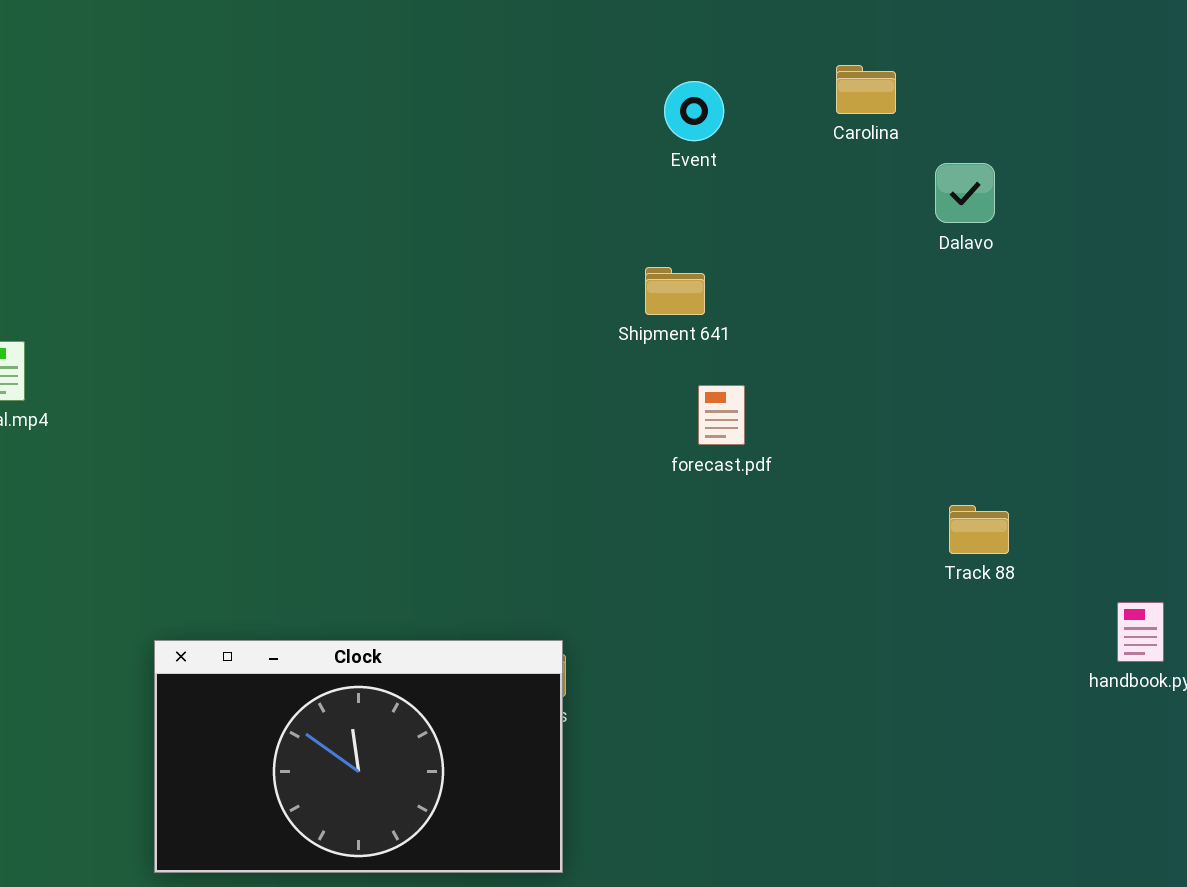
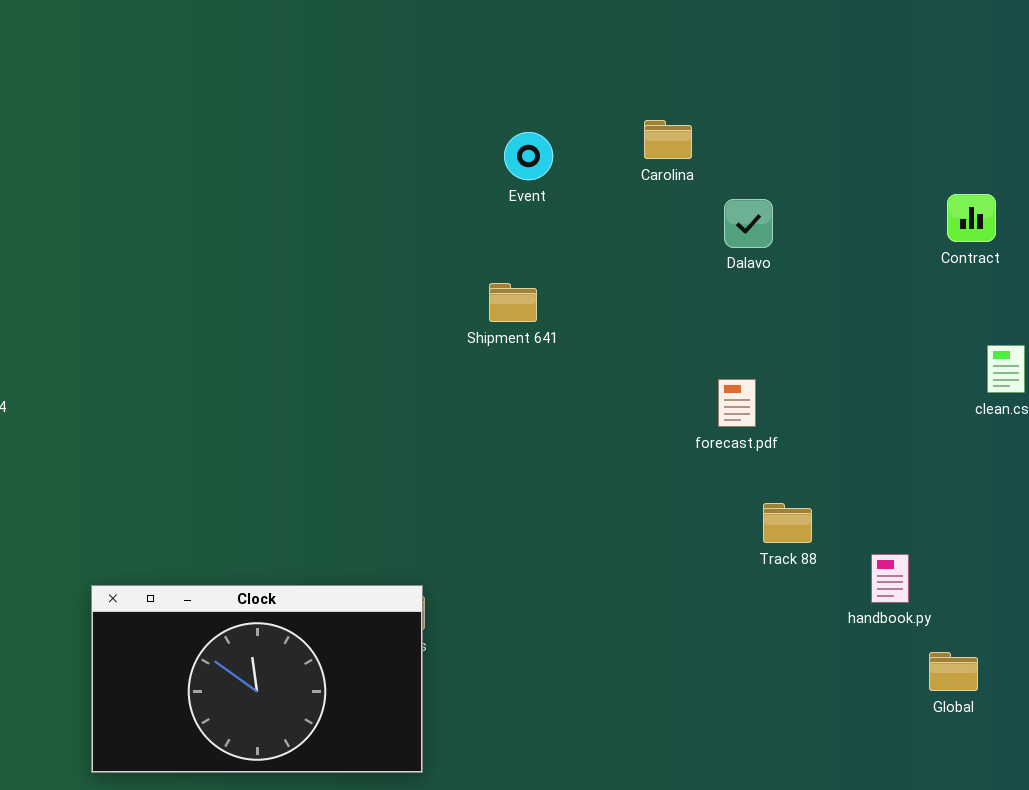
forecast.pdf: [698,385,745,445] -> [718,379,756,427], moved
Track 88: [949,505,1009,554] -> [763,503,812,543], moved

